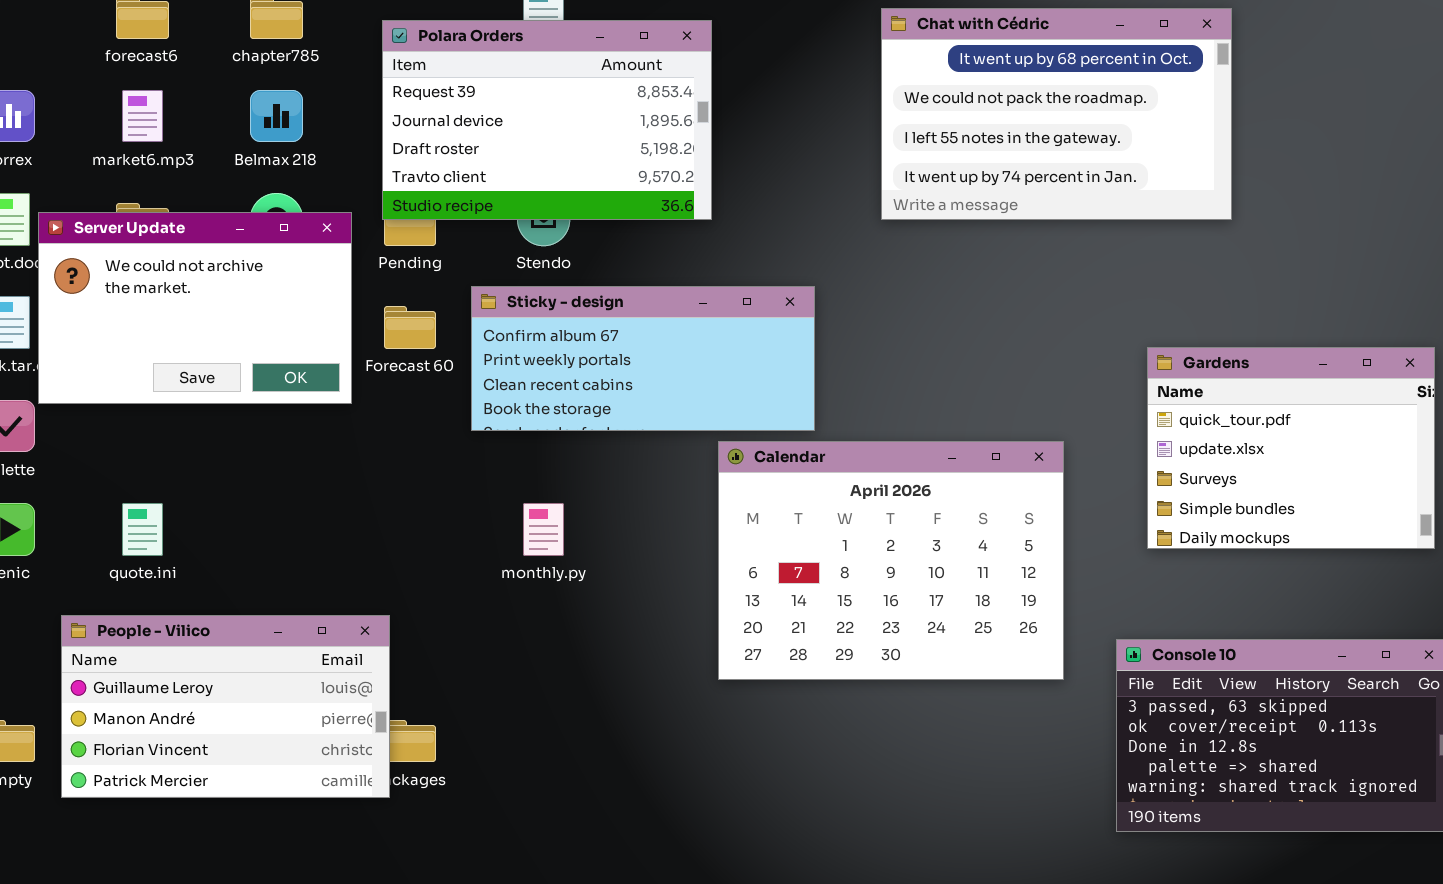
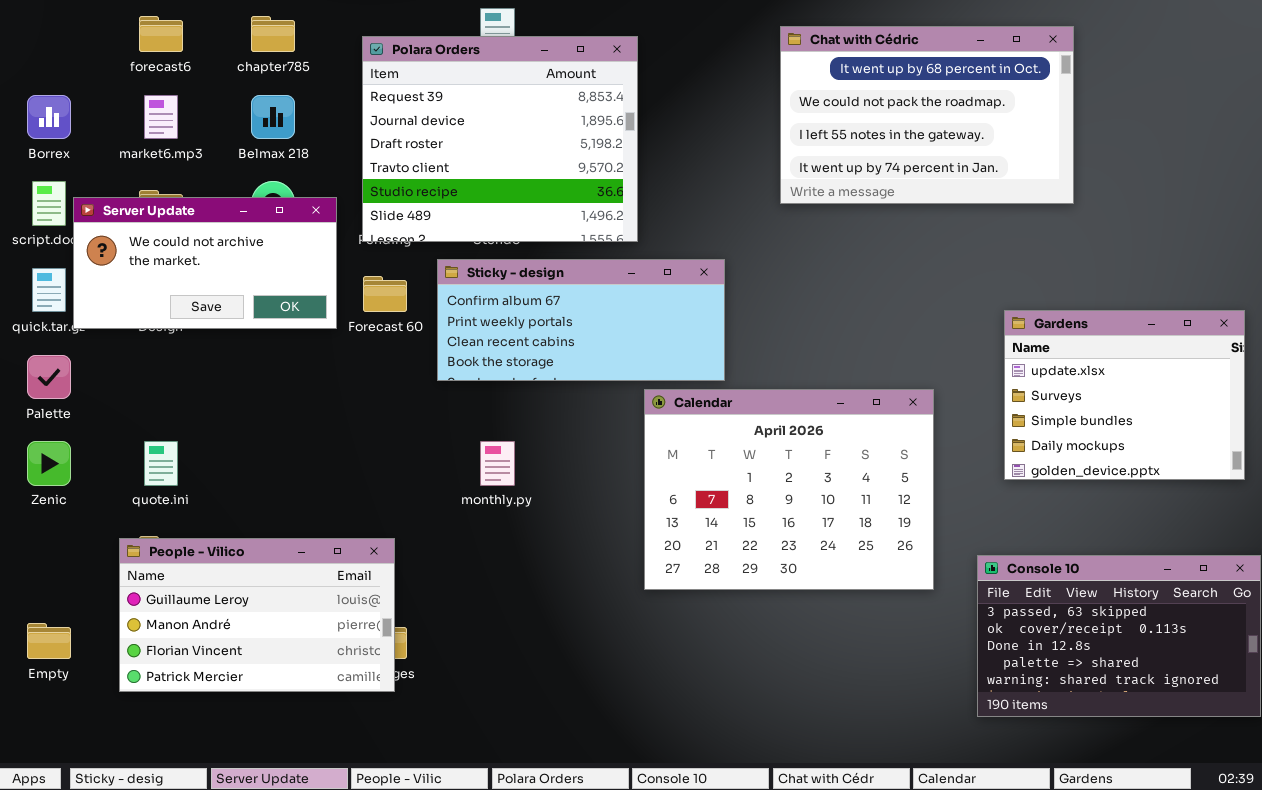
Polara Orders: [382,20,712,220] -> [362,36,638,242], resized
Server Update: [38,212,352,404] -> [73,197,337,329], resized
Gardens: [1147,347,1435,549] -> [1004,310,1245,480], scrolled down 1 row
People - Vilico: [61,615,390,798] -> [119,538,395,692], moved

